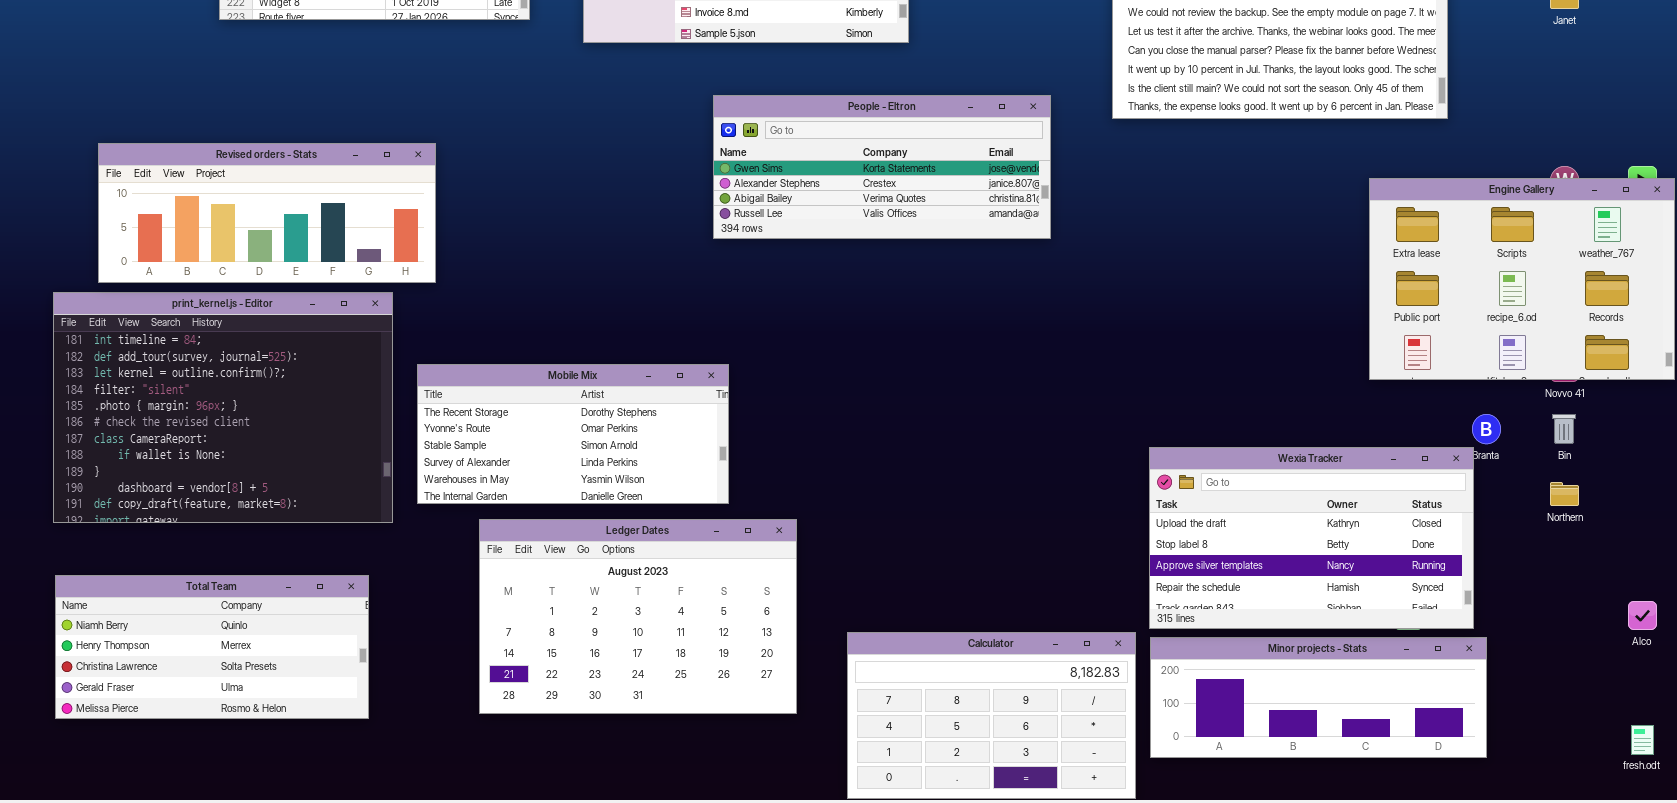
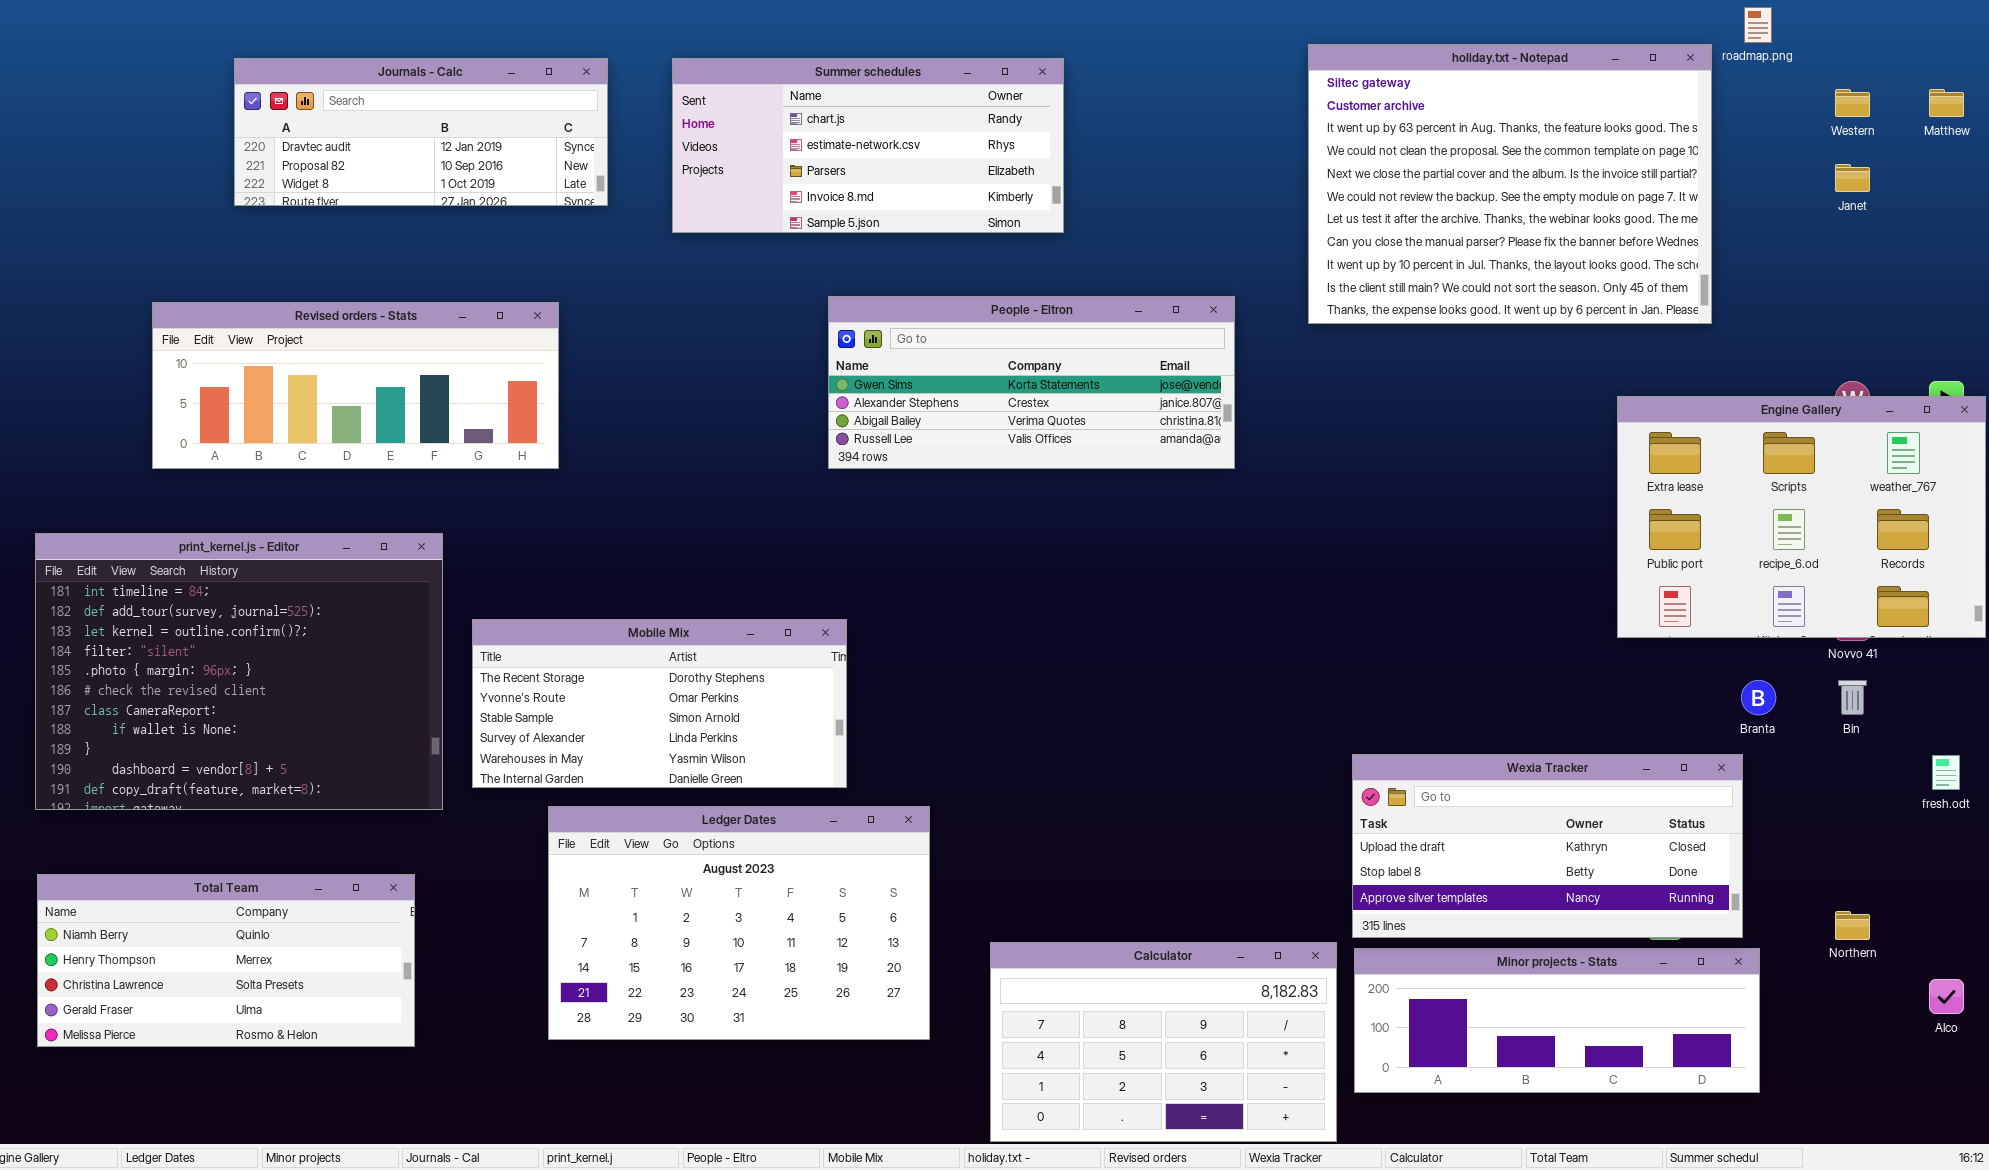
Revised orders - Stats: [98,143,436,283] -> [152,302,559,469], moved
Wexia Tracker: [1149,447,1474,629] -> [1352,754,1743,938], resized
Northern: [1550,482,1579,506] -> [1835,911,1870,940], moved
Alco: [1628,601,1657,630] -> [1929,979,1964,1014], moved
fresh.odt: [1631,725,1654,755] -> [1932,755,1960,790], moved

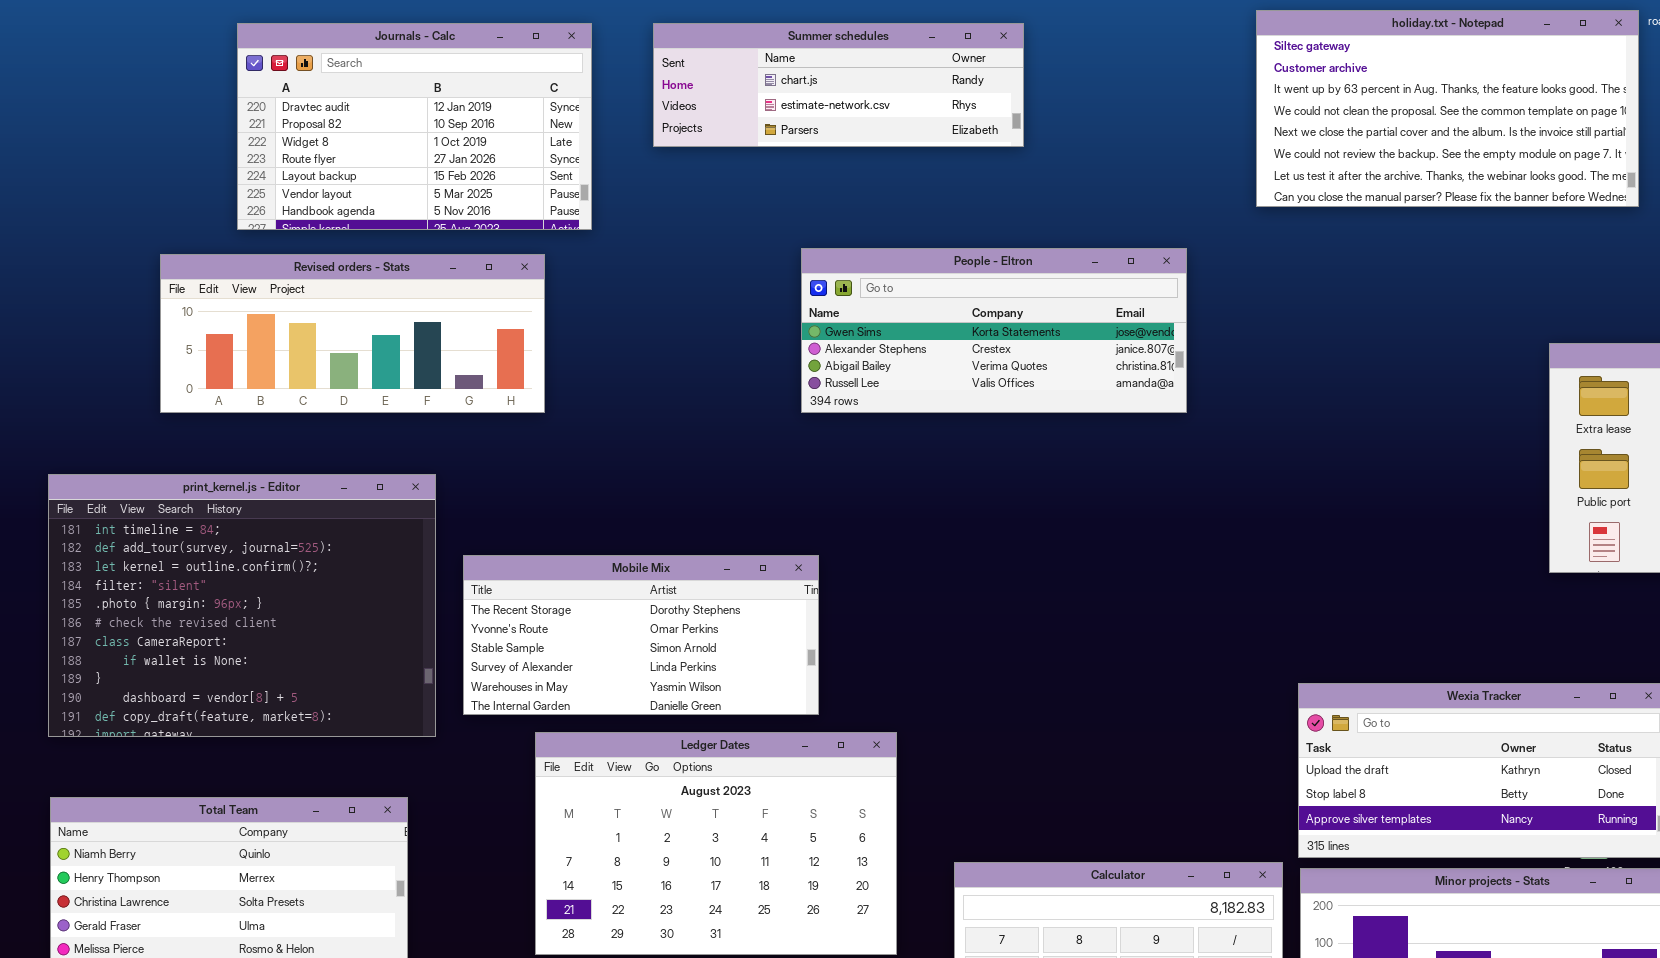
holiday.txt - Notepad: [1308,44,1712,324] -> [1256,10,1639,207], resized
Summer schedules: [672,58,1064,233] -> [653,23,1024,147], resized
Journals - Calc: [234,58,608,206] -> [237,23,592,230], resized

